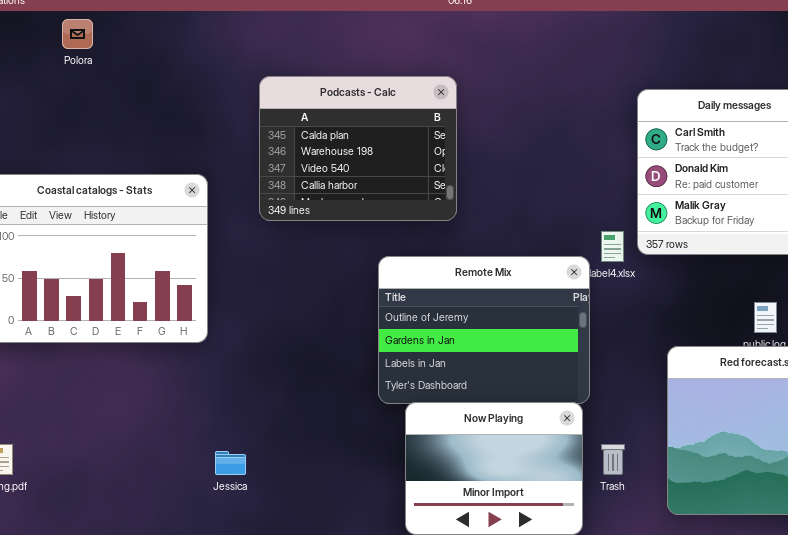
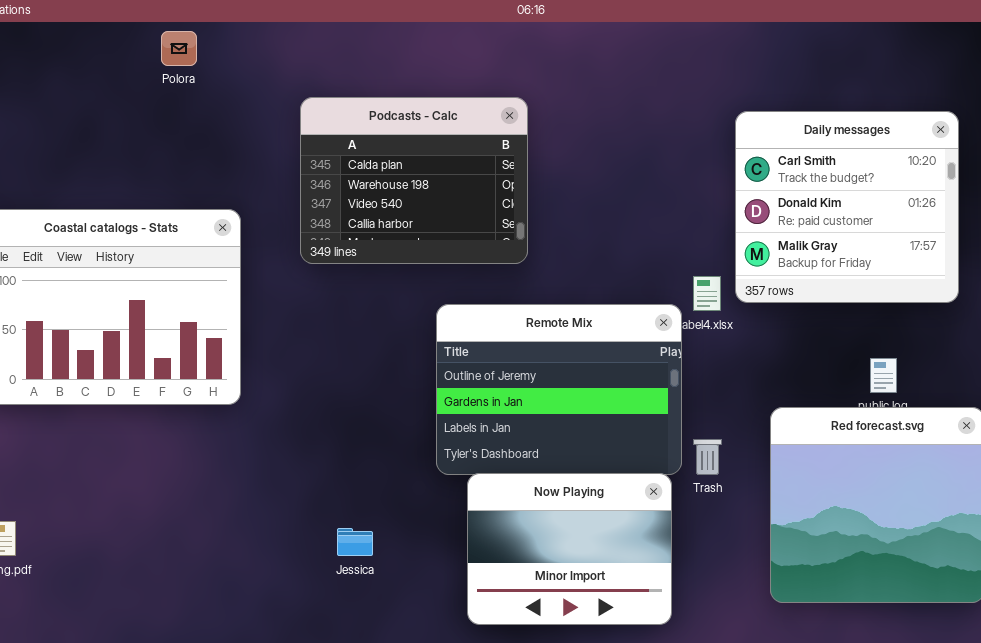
Polora: [62,19,93,49] -> [161,31,197,66], moved
Trash: [601,444,625,475] -> [693,439,722,475], moved
Jessica: [215,451,246,475] -> [337,528,373,556], moved

